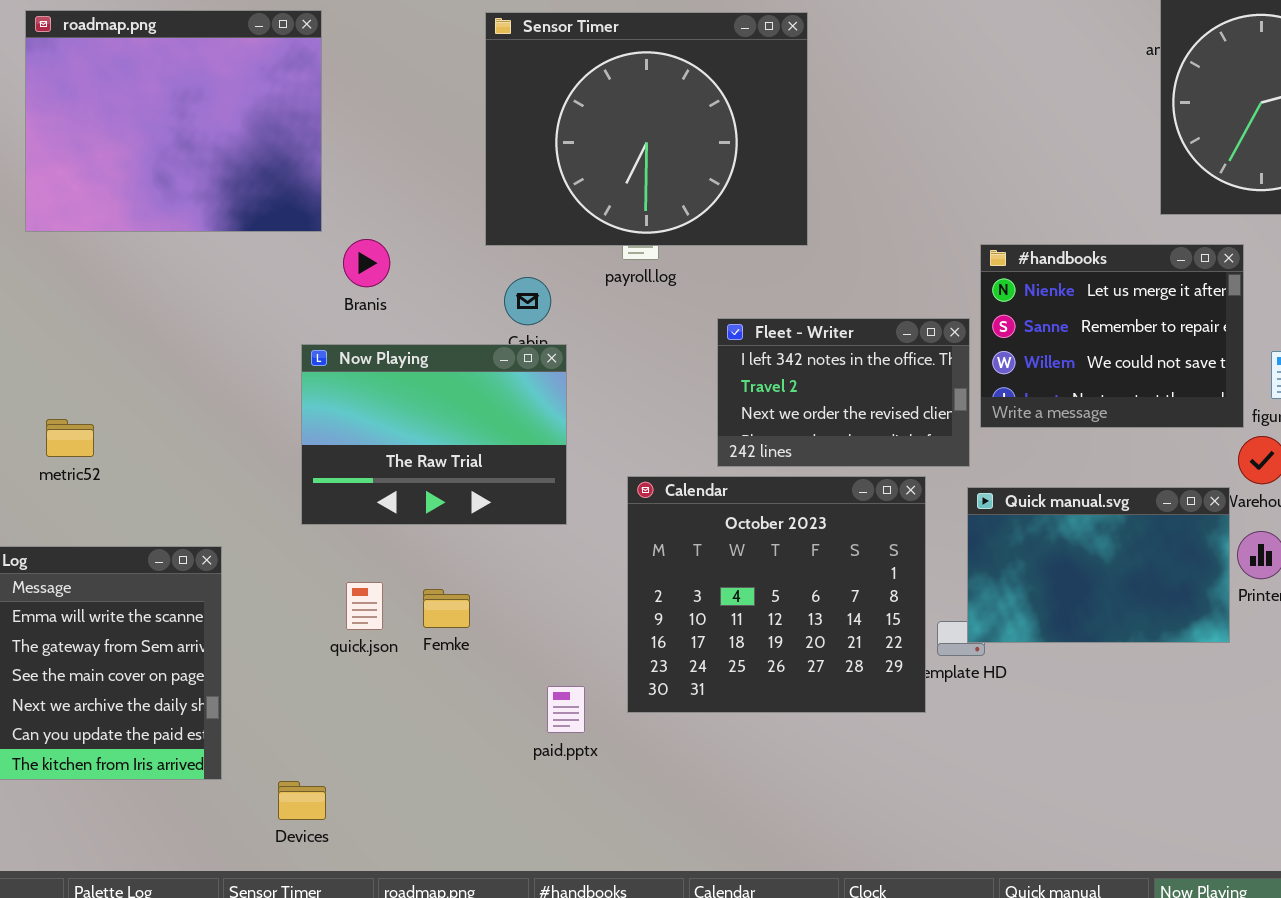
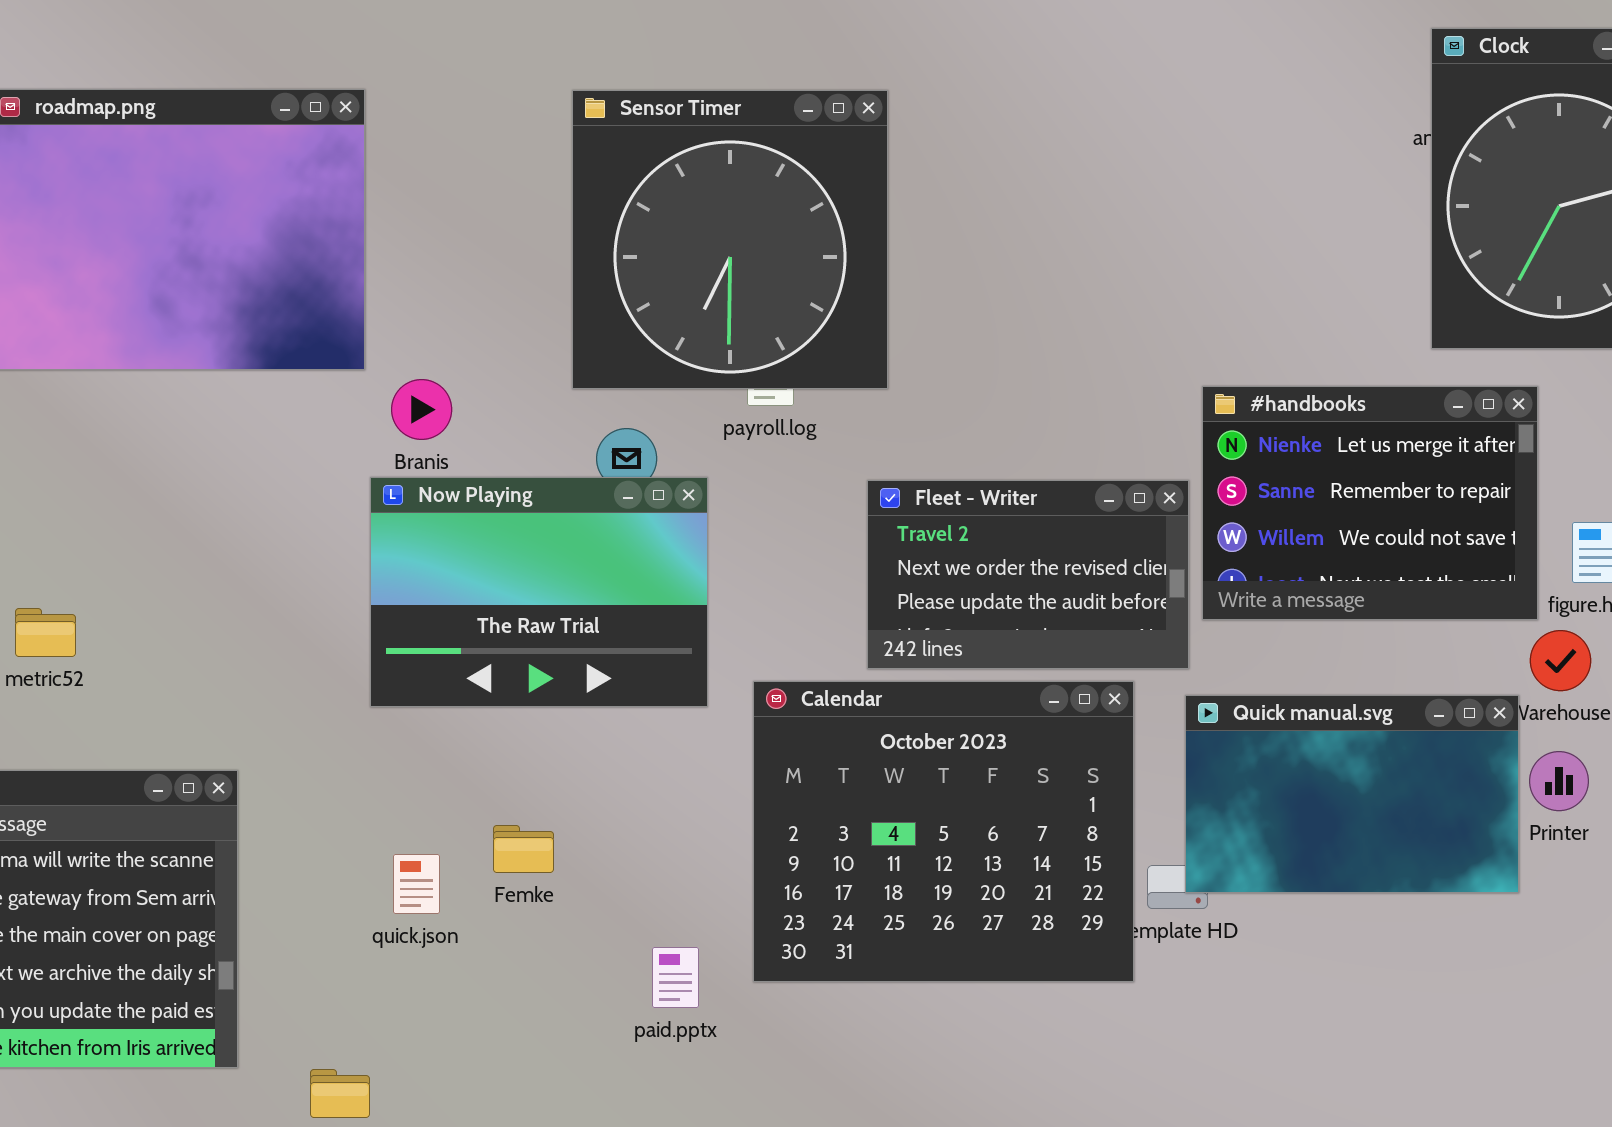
Sensor Timer: [485,12,808,246] -> [572,90,888,389], resized
Fleet - Writer: [717,318,970,467] -> [867,480,1189,669], scrolled down 1 row
Now Playing: [301,344,567,525] -> [370,477,708,707], moved
quick.json: [346,582,383,630] -> [393,854,440,914], moved

